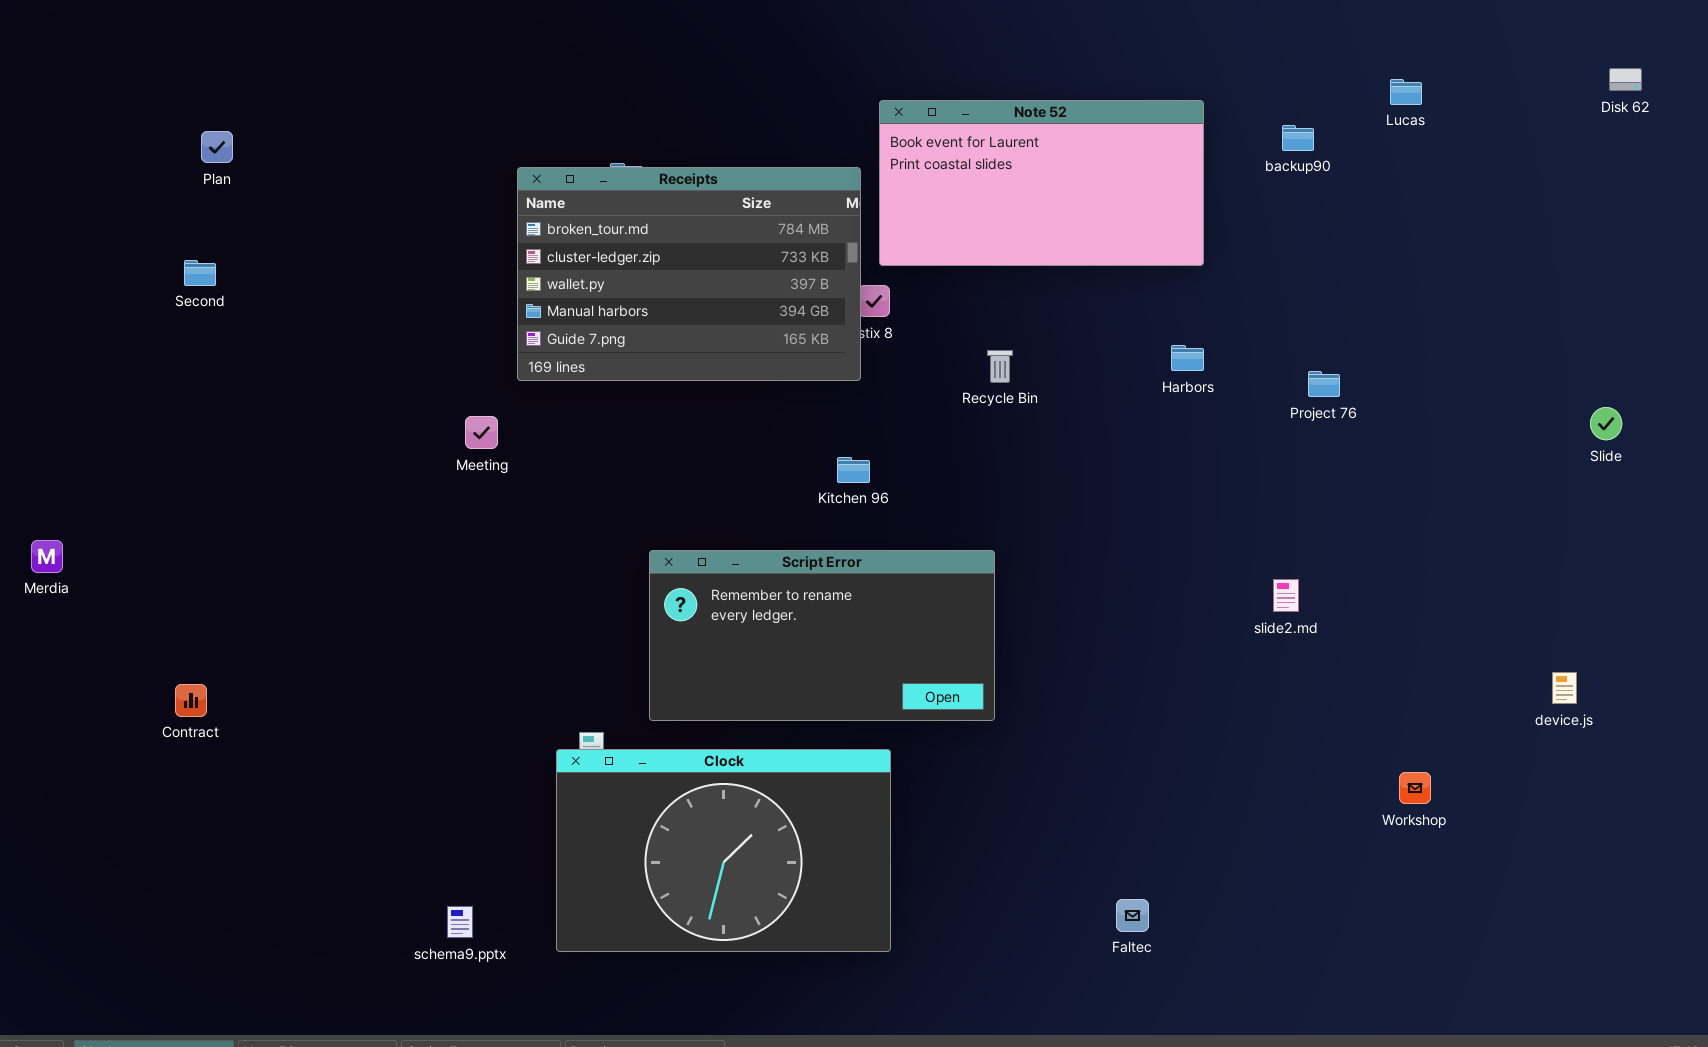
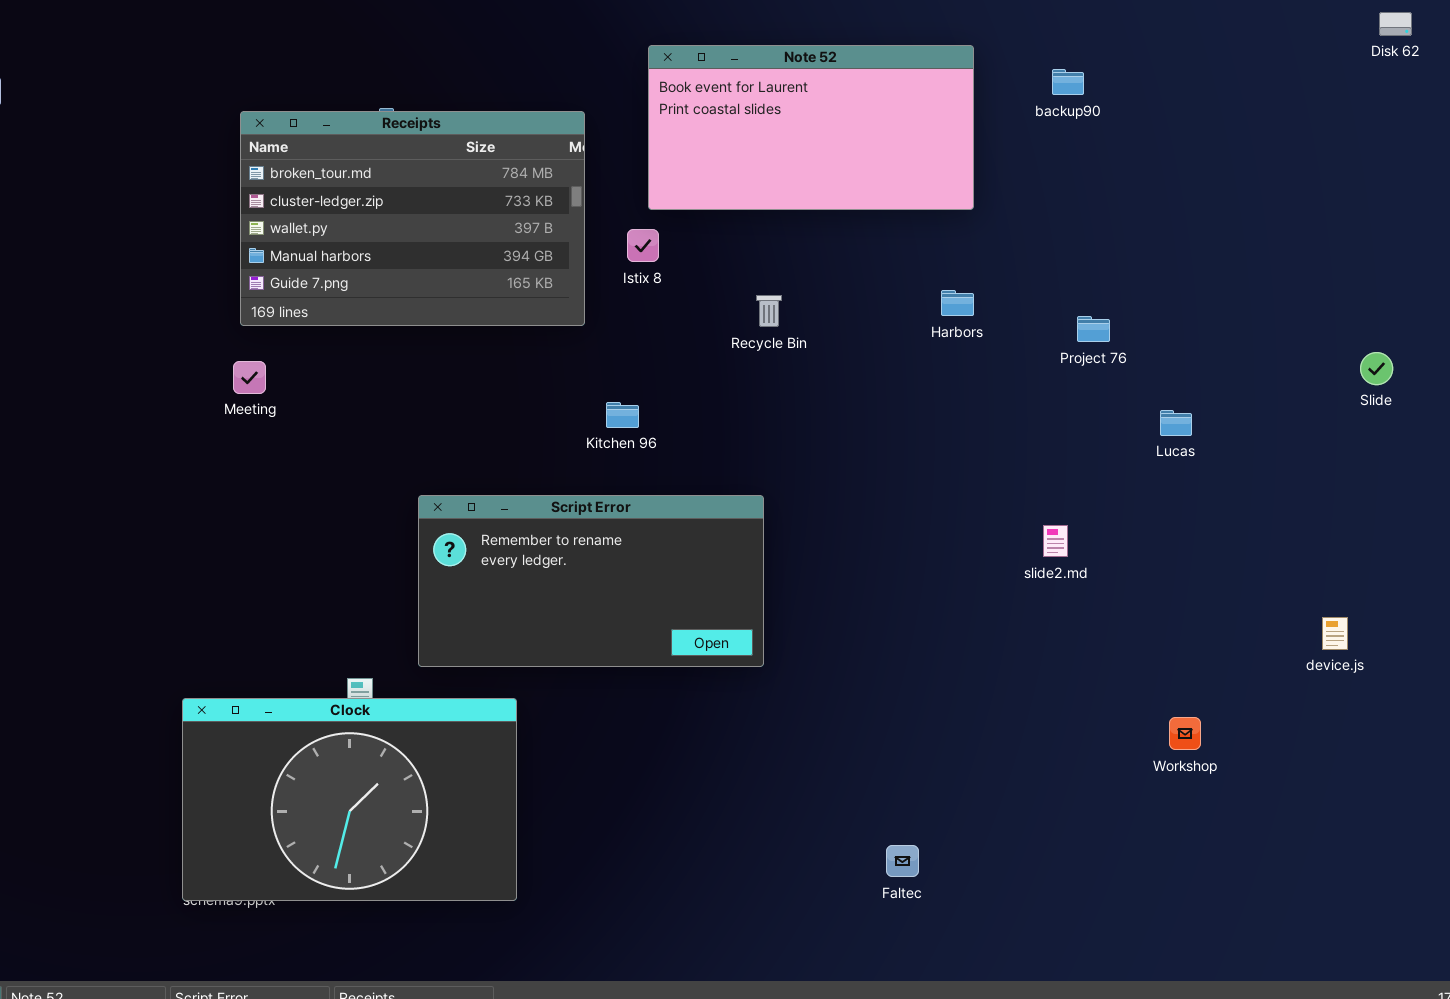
Lucas: [1390,79,1422,105] -> [1160,410,1192,436], moved
Receipts: [517,167,861,381] -> [240,111,585,326], moved
Clock: [556,749,891,952] -> [182,698,517,901], moved

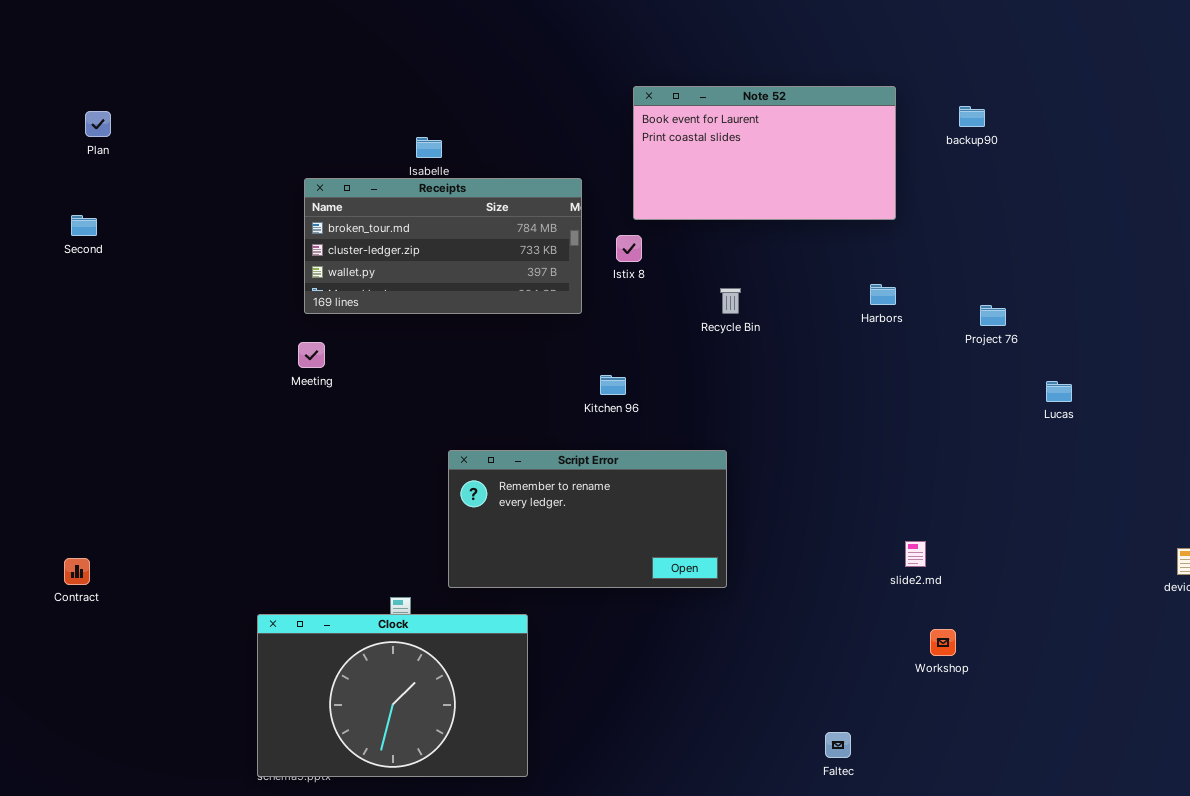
Receipts: [240,111,585,326] -> [304,178,582,314], resized
slide2.md: [1043,525,1068,557] -> [905,541,926,567], moved
Workshop: [1169,717,1201,750] -> [930,629,956,656], moved

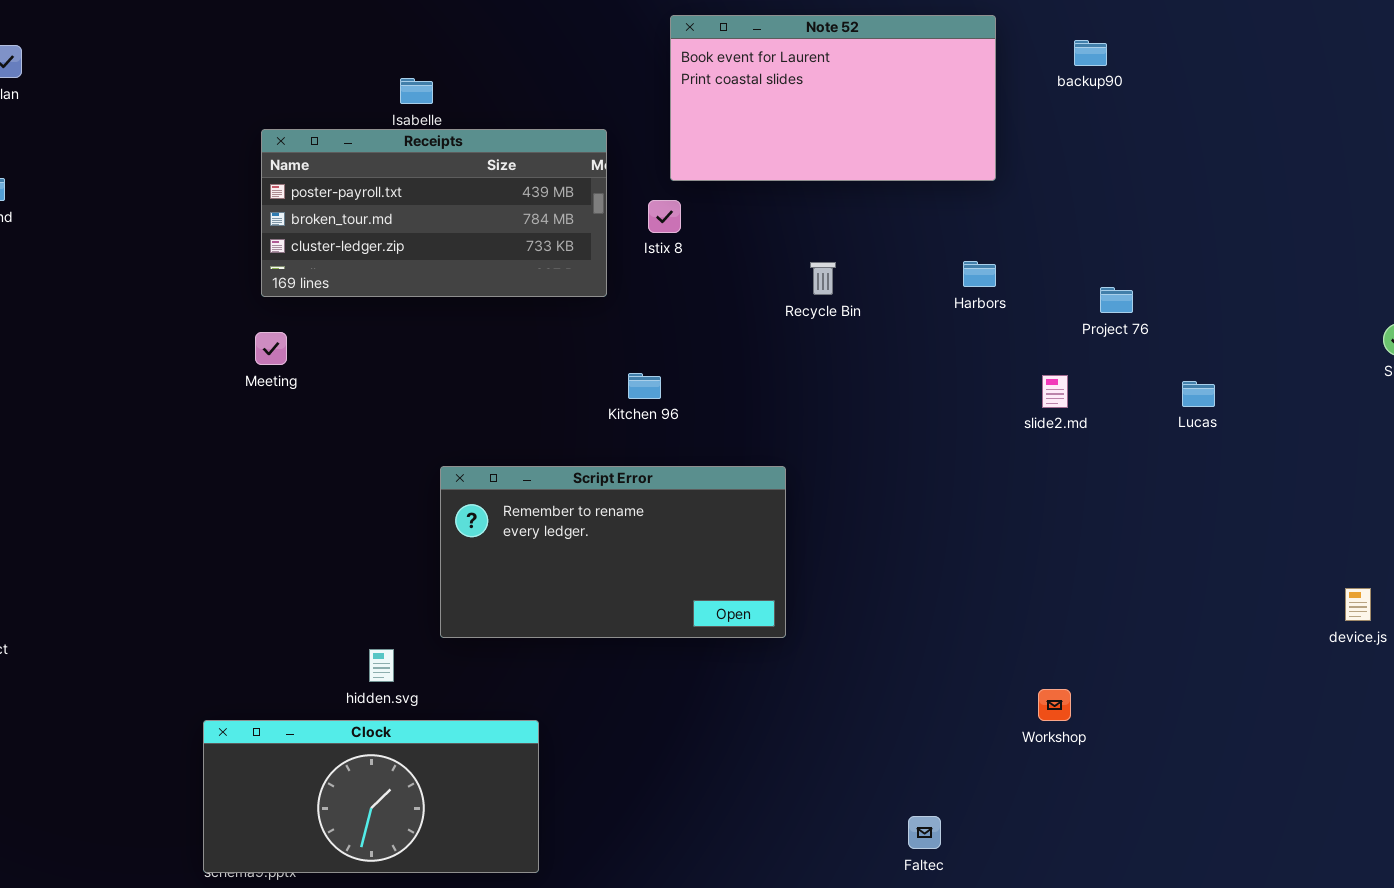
Receipts: [304,178,582,314] -> [261,129,607,297], scrolled up 1 row
Recycle Bin: [720,288,741,314] -> [810,262,836,295], moved
slide2.md: [905,541,926,567] -> [1042,375,1068,408], moved
Clock: [257,614,528,777] -> [203,720,539,873], resized

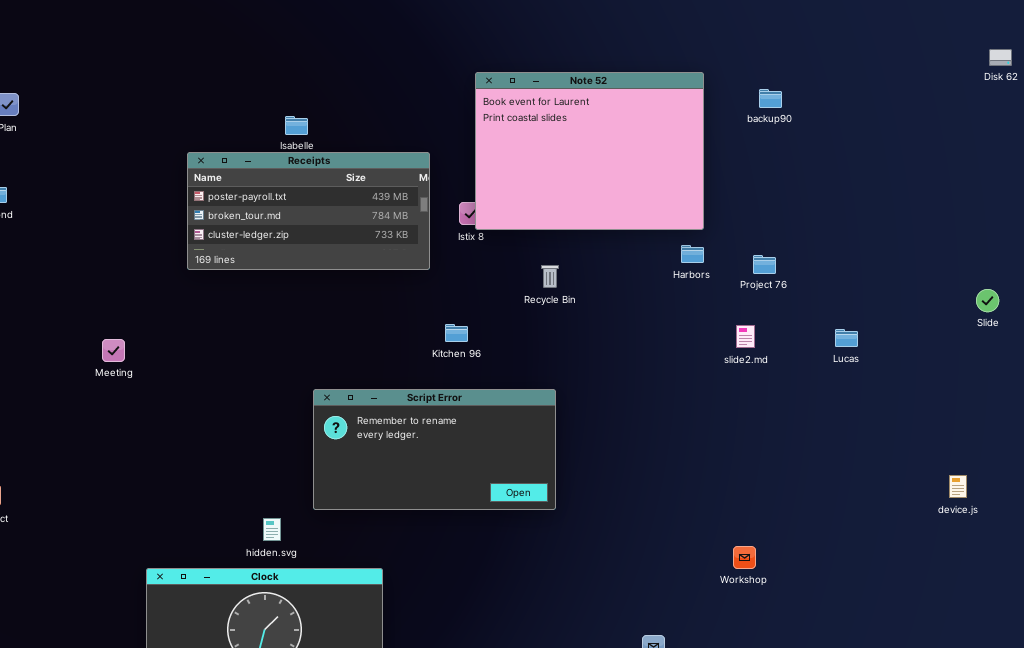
Note 52: [670,15,996,181] -> [475,72,704,230], resized
Recycle Bin: [810,262,836,295] -> [541,265,559,288], moved
Project 76: [1100,287,1133,313] -> [753,255,776,274], moved
Meeting: [255,332,287,365] -> [102,339,125,362], moved

